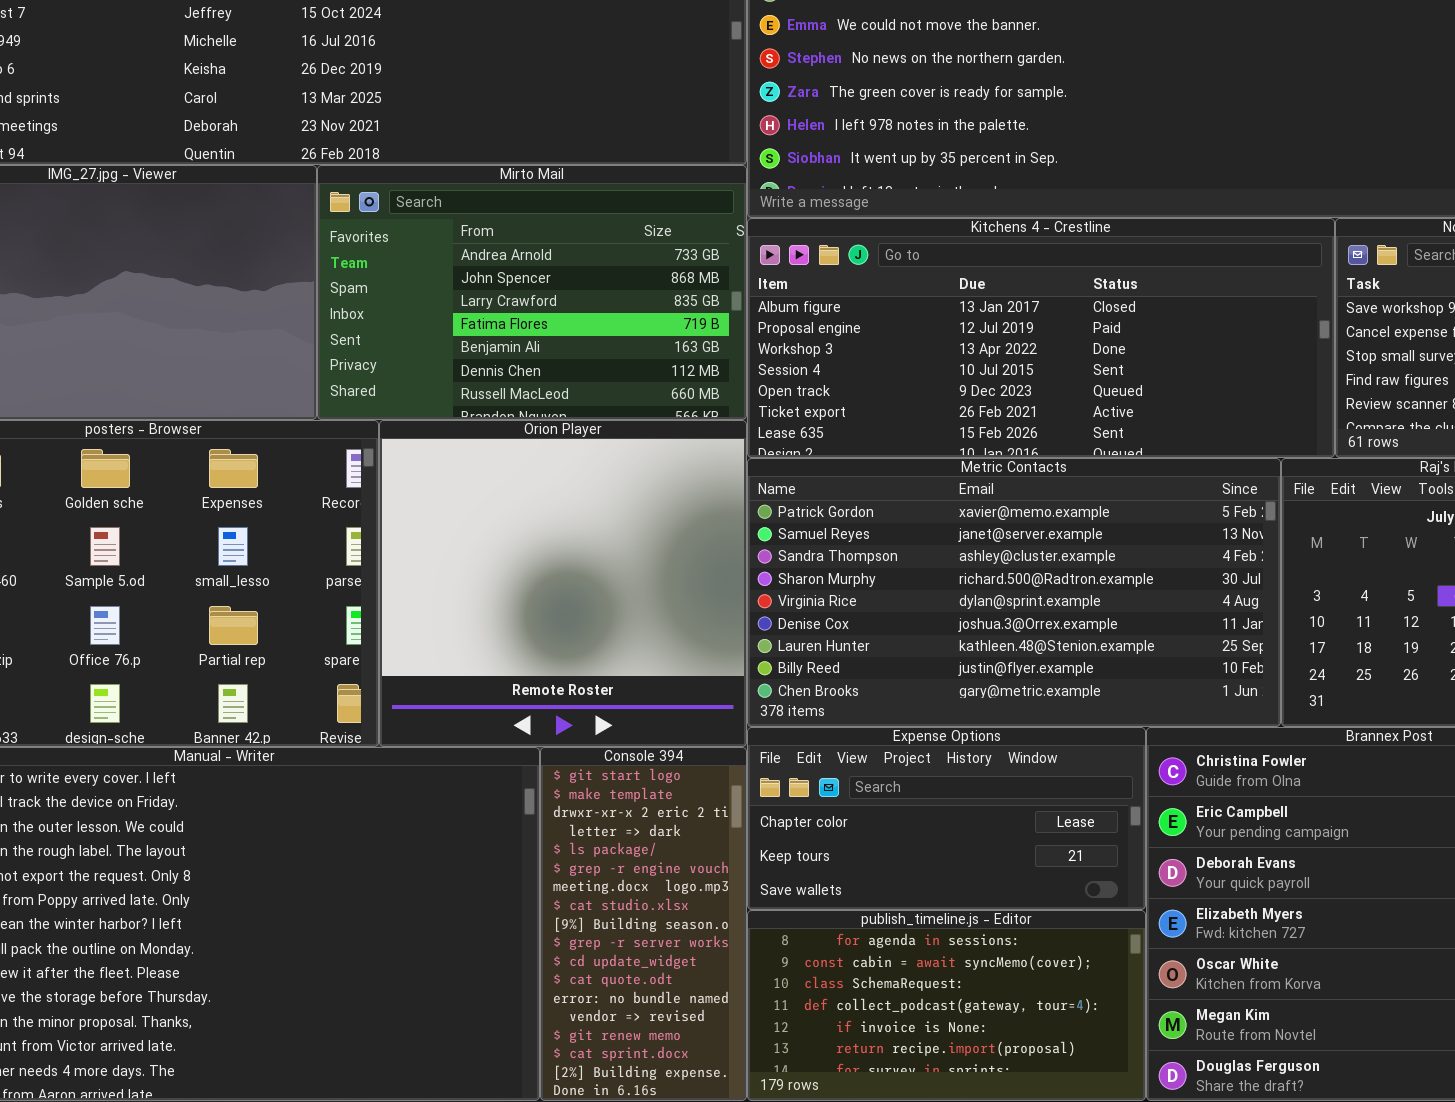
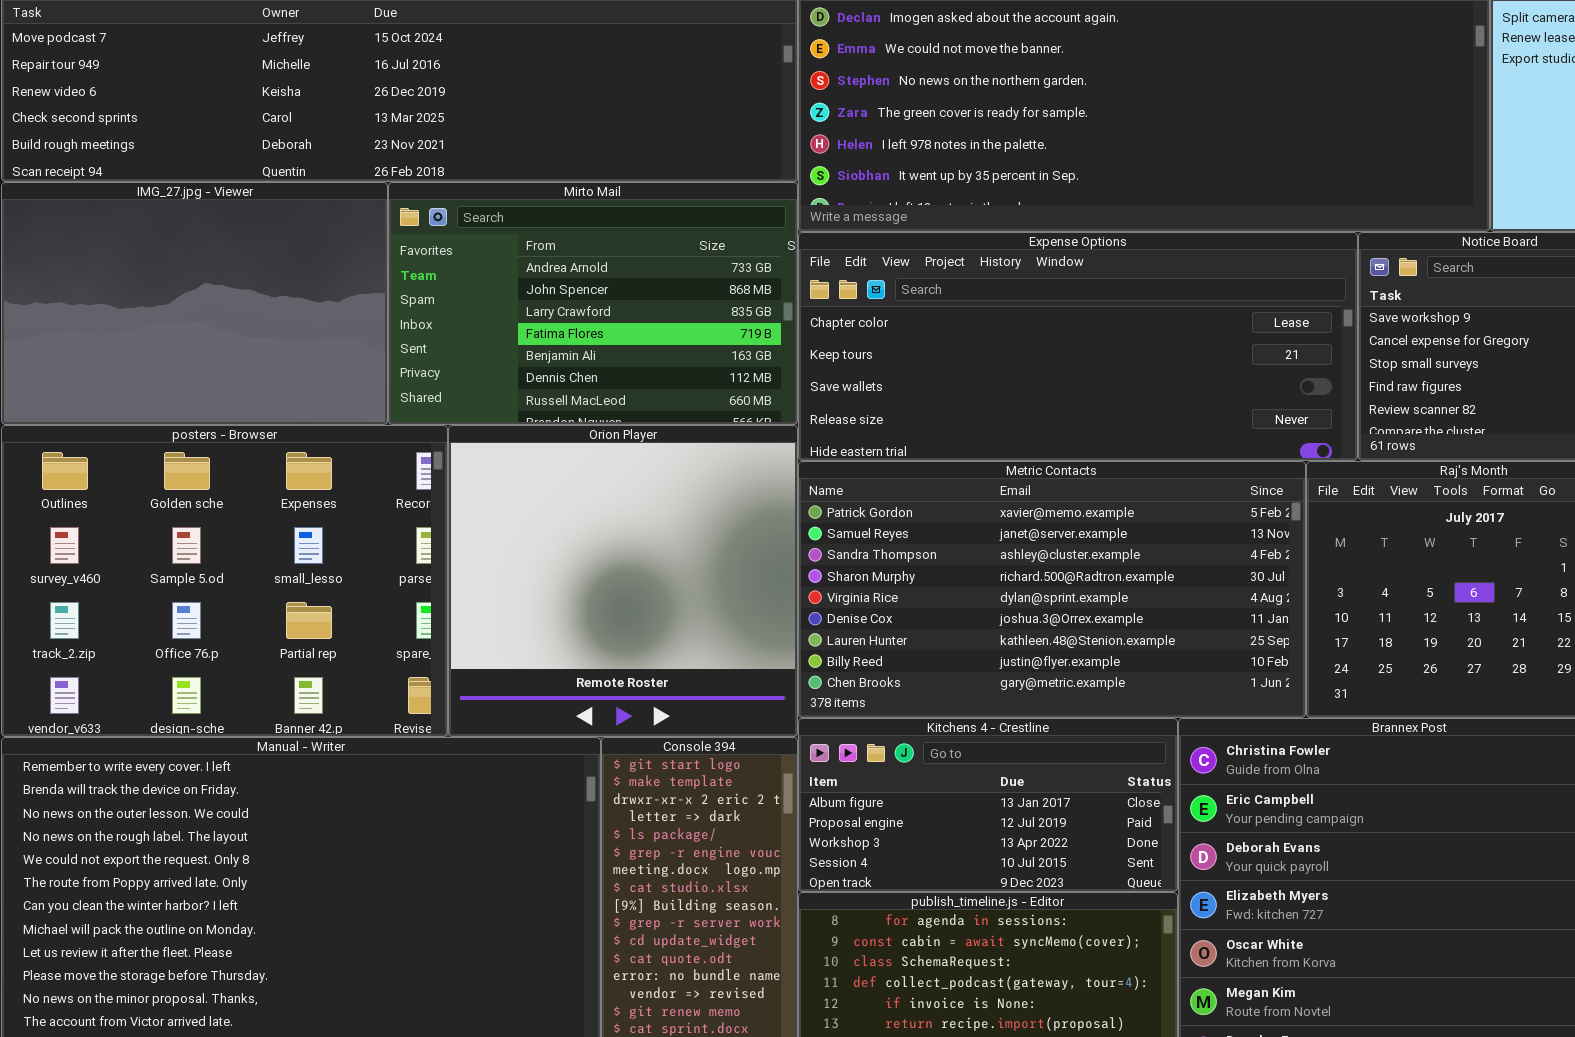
Kitchens 4 - Crestline: [747,218,1335,458] -> [798,718,1178,892], moved, resized
Expense Options: [747,727,1146,910] -> [798,232,1358,461], moved, resized

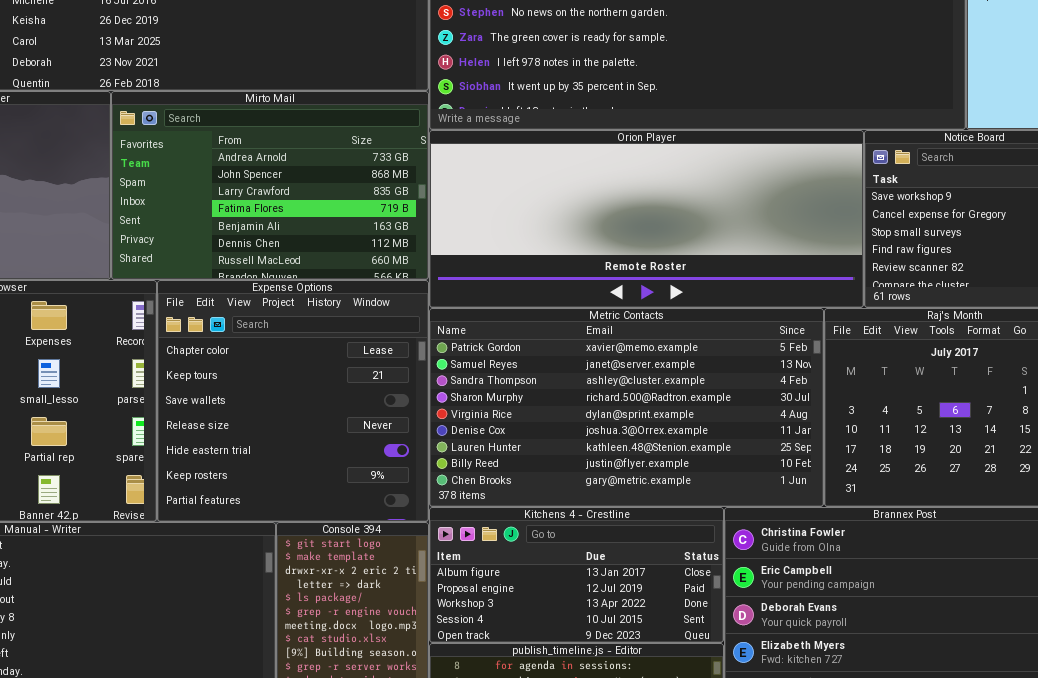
Expense Options: [798,232,1358,461] -> [157,280,429,522], moved, resized
Orion Player: [448,425,798,737] -> [429,130,864,308], moved, resized

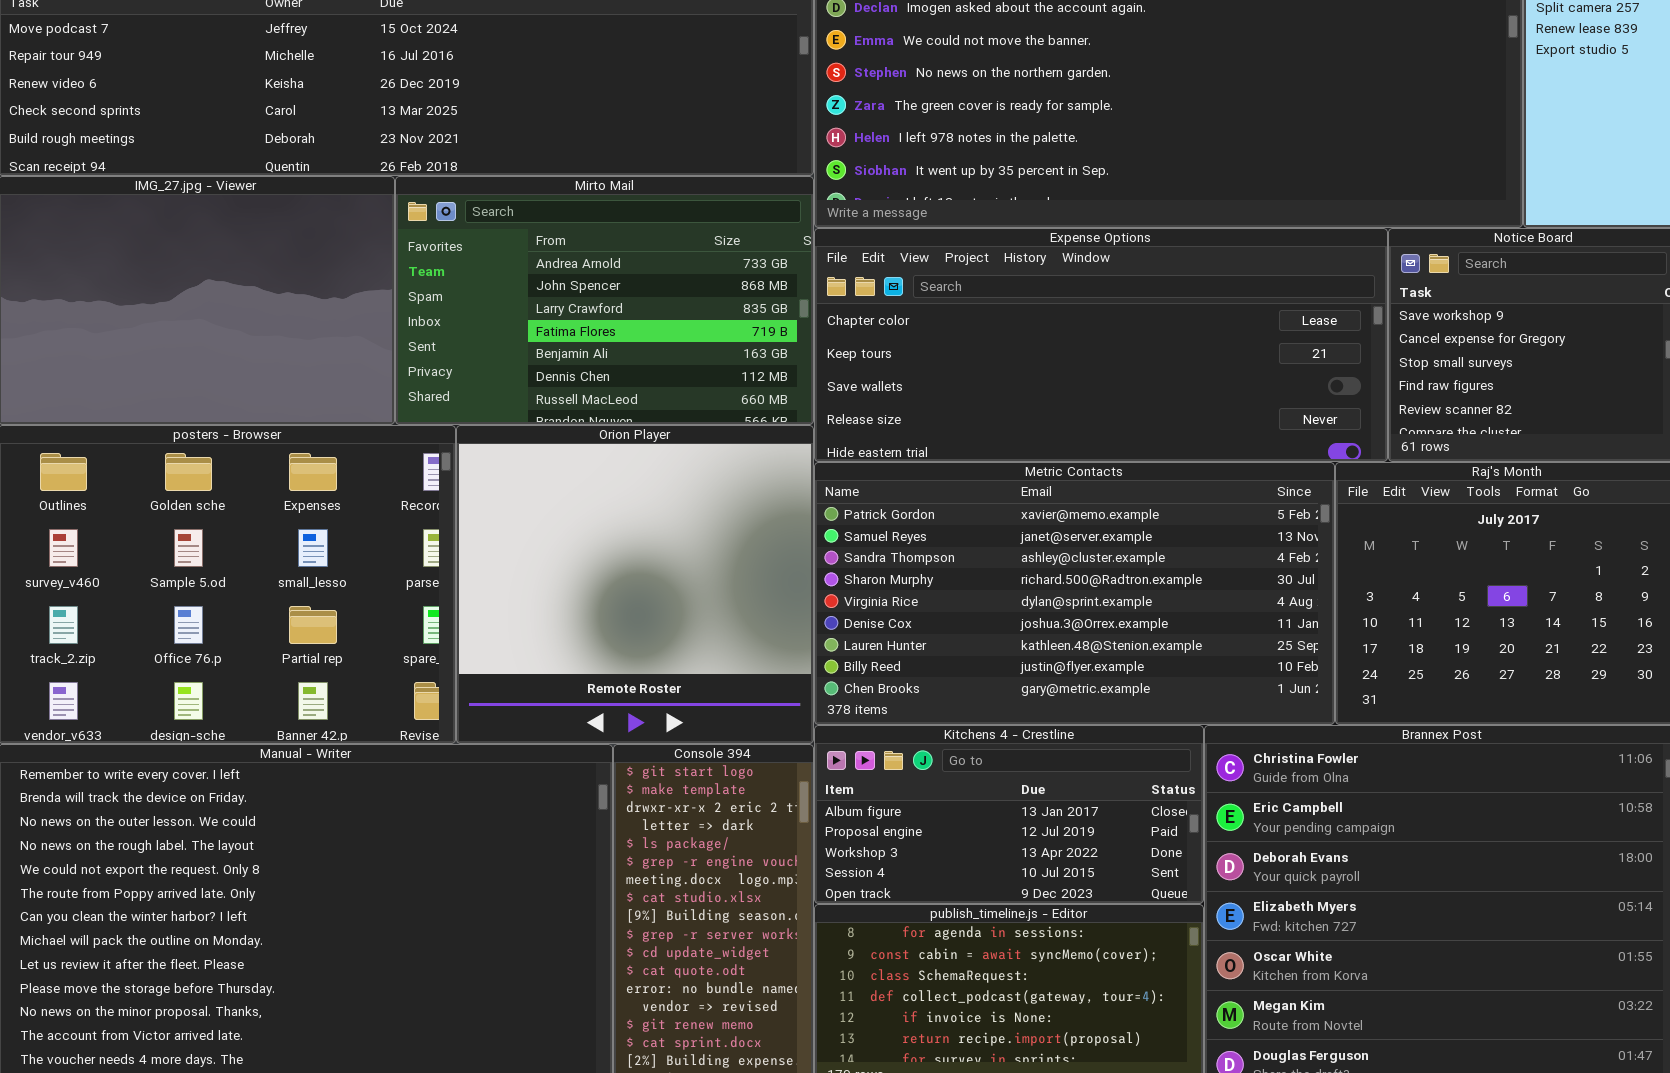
Orion Player: [429,130,864,308] -> [456,425,814,744], moved, resized
Expense Options: [157,280,429,522] -> [814,228,1388,462], moved, resized

